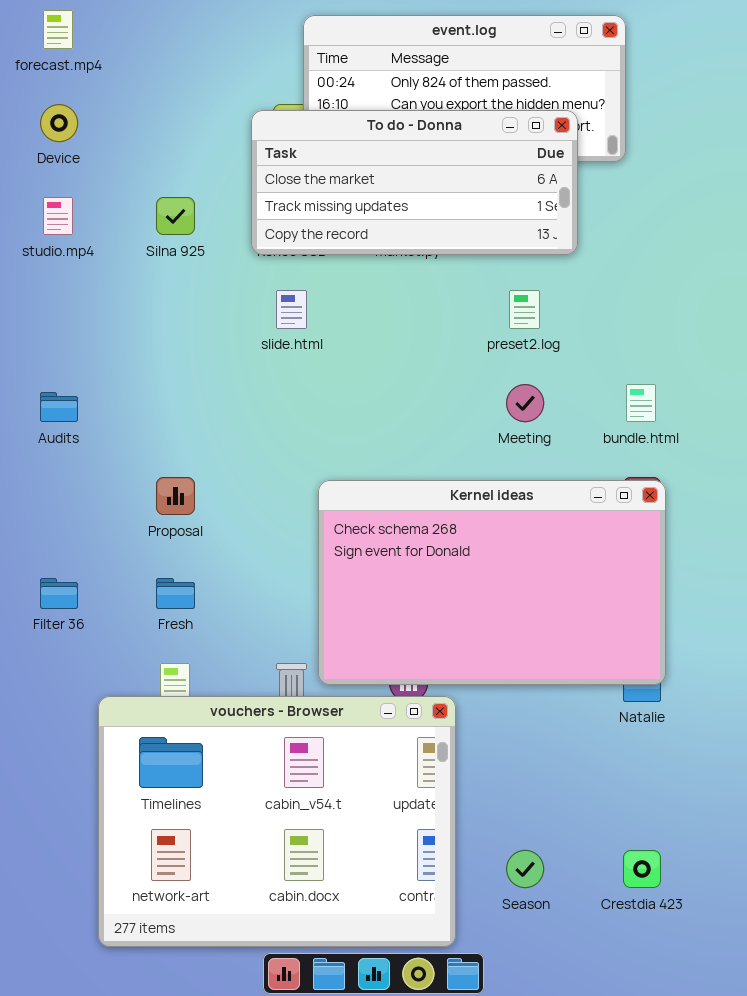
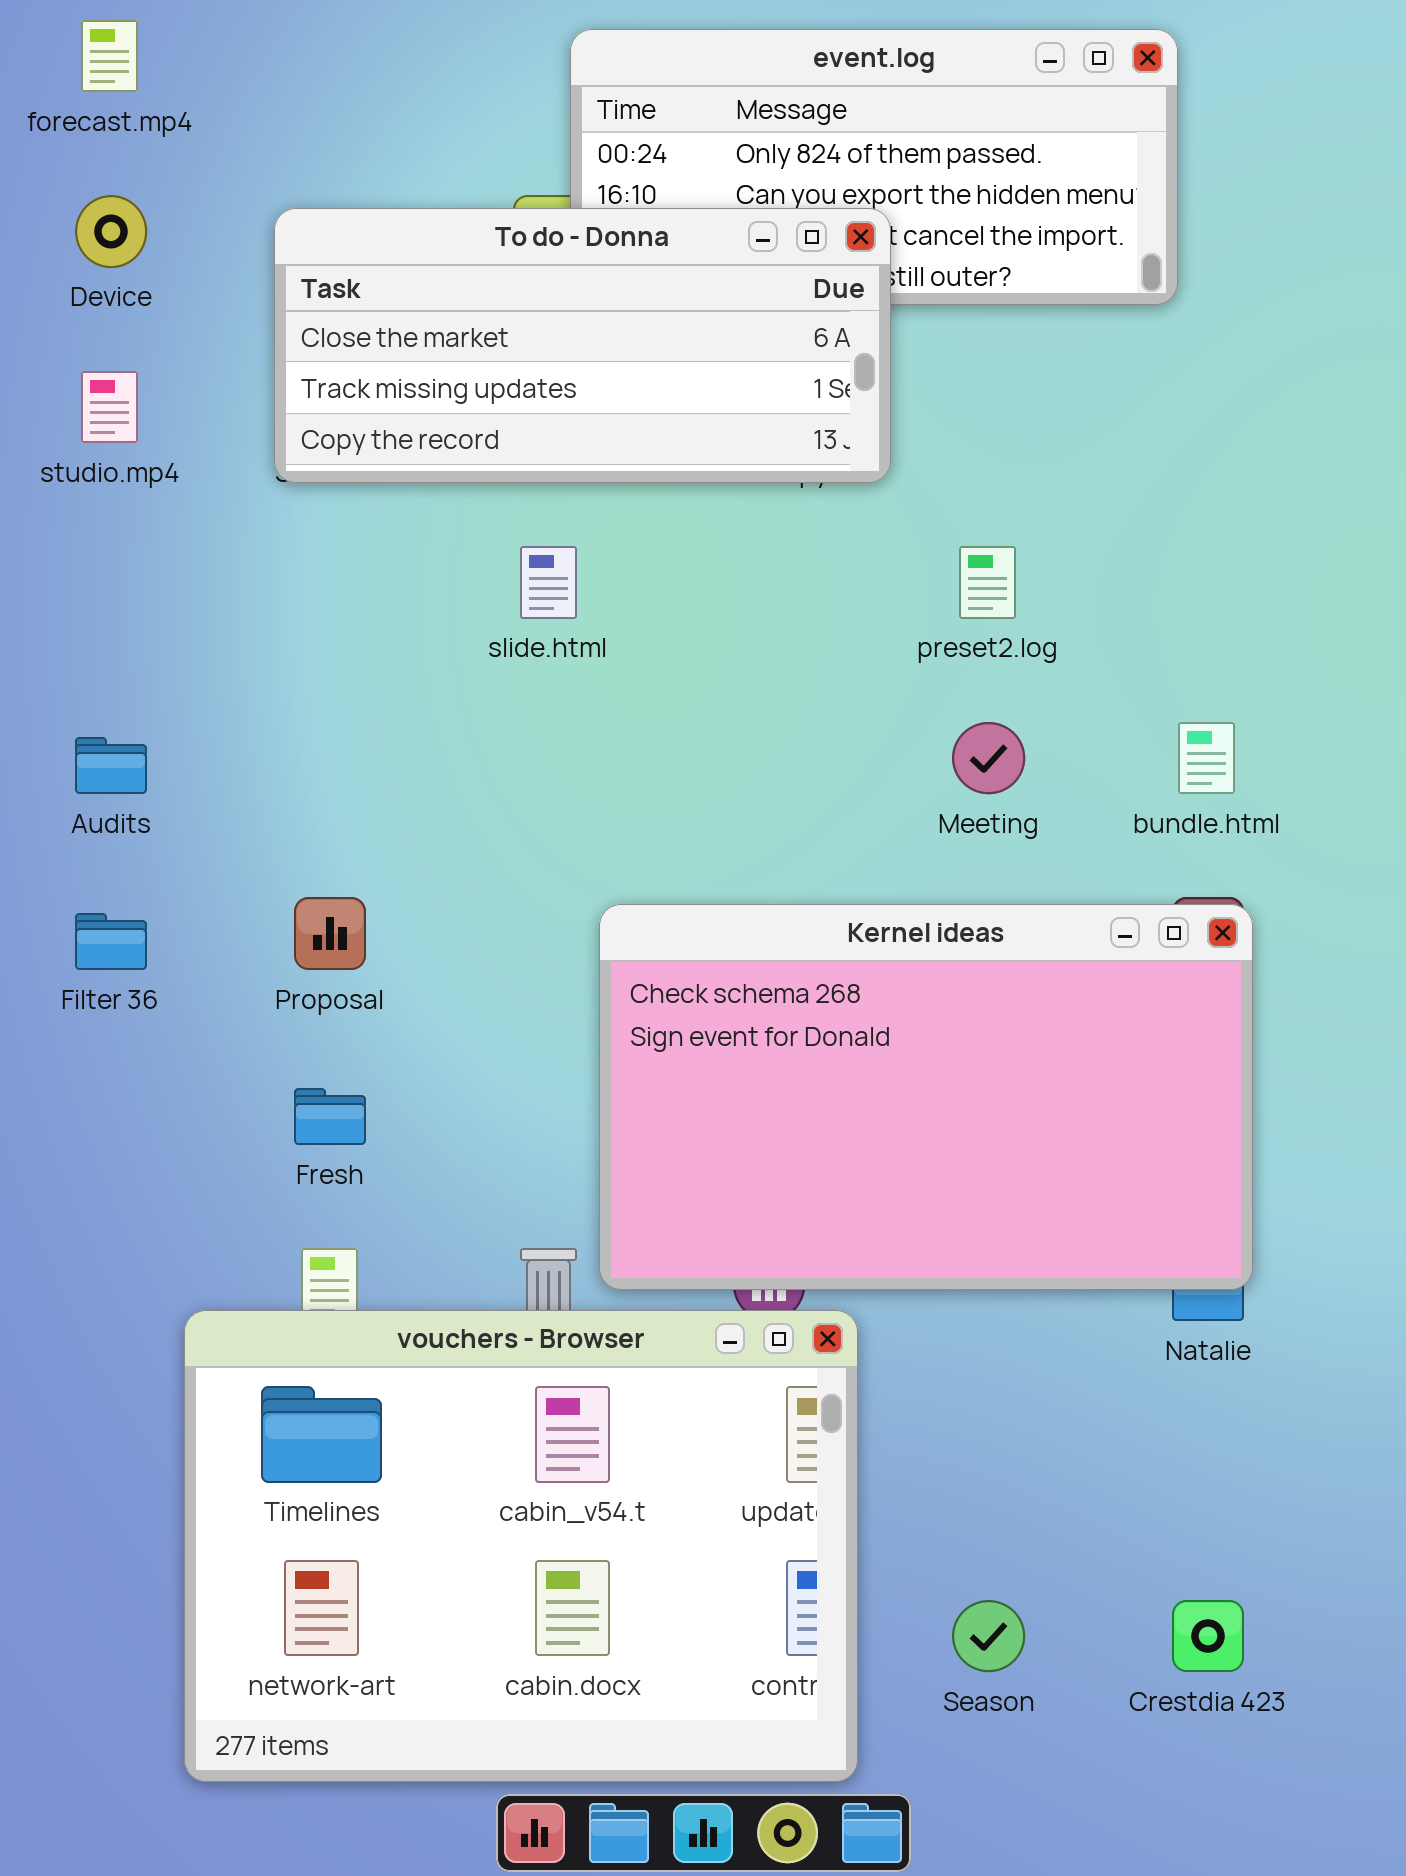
To do - Donna: [251,110,578,255] -> [274,208,891,483], moved
Filter 36: [40,578,78,609] -> [75,913,147,970], moved

